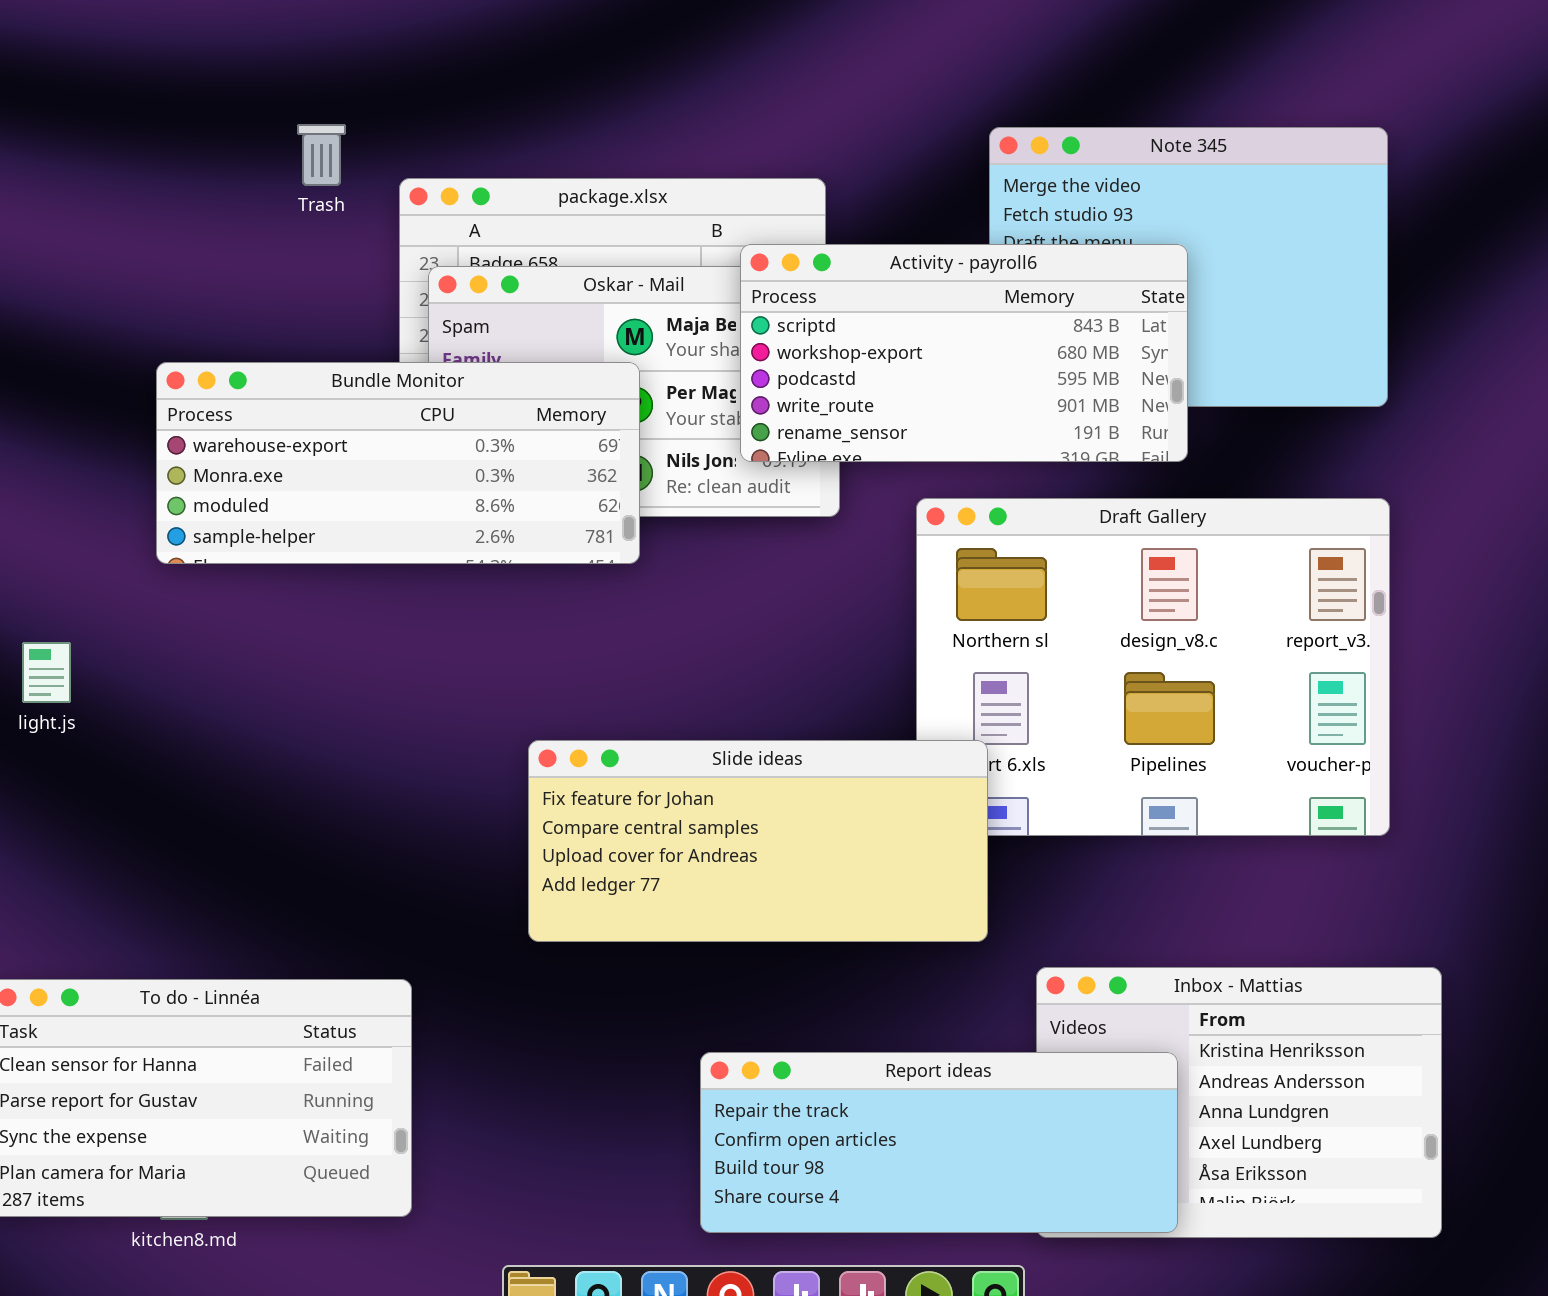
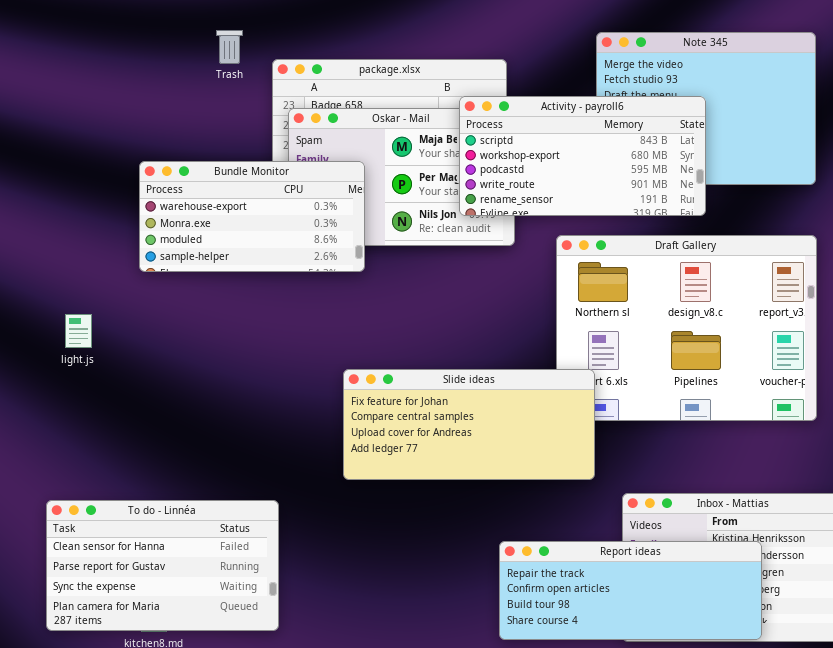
Bundle Monitor: [156,362,640,564] -> [139,161,365,272], resized
Report ideas: [700,1052,1178,1233] -> [499,541,762,640], moved

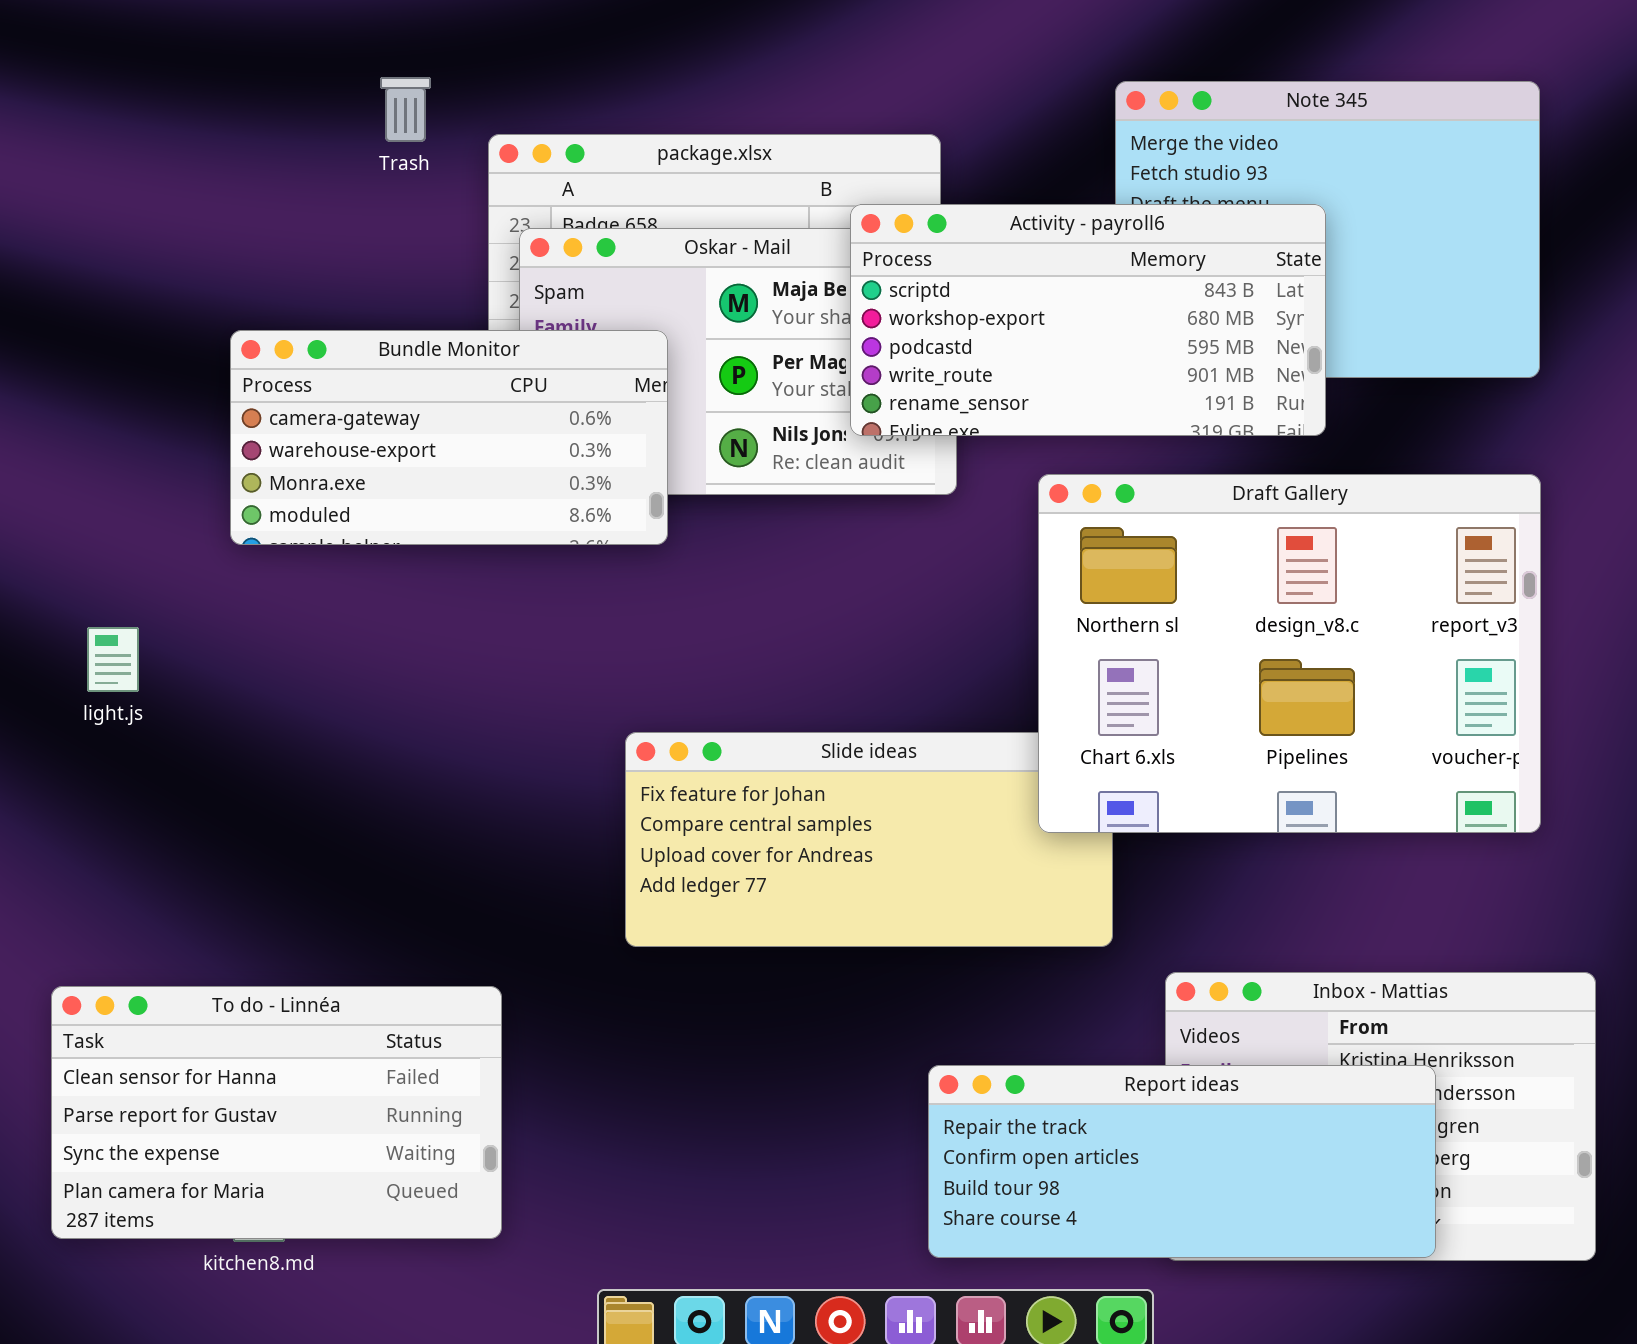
Bundle Monitor: [139,161,365,272] -> [230,330,668,545], scrolled up 1 row
Draft Gallery: [556,235,817,421] -> [1038,474,1541,833], raised

